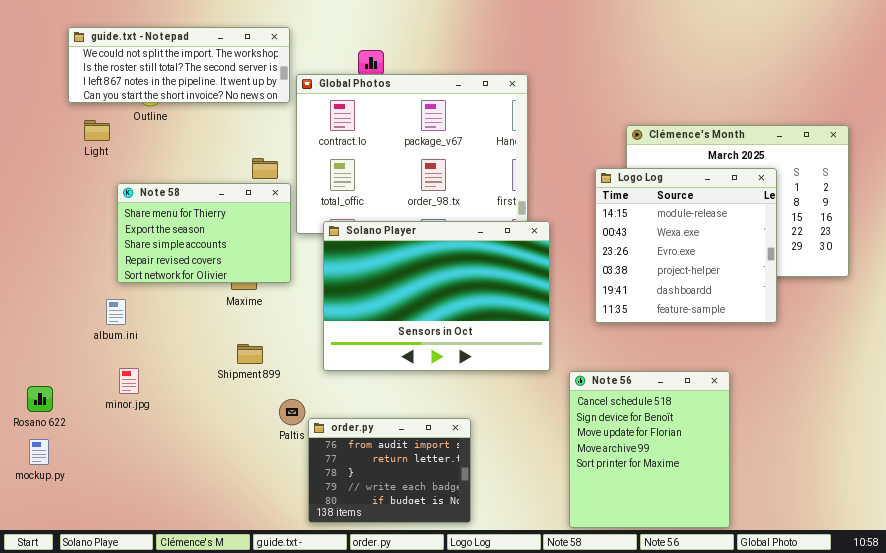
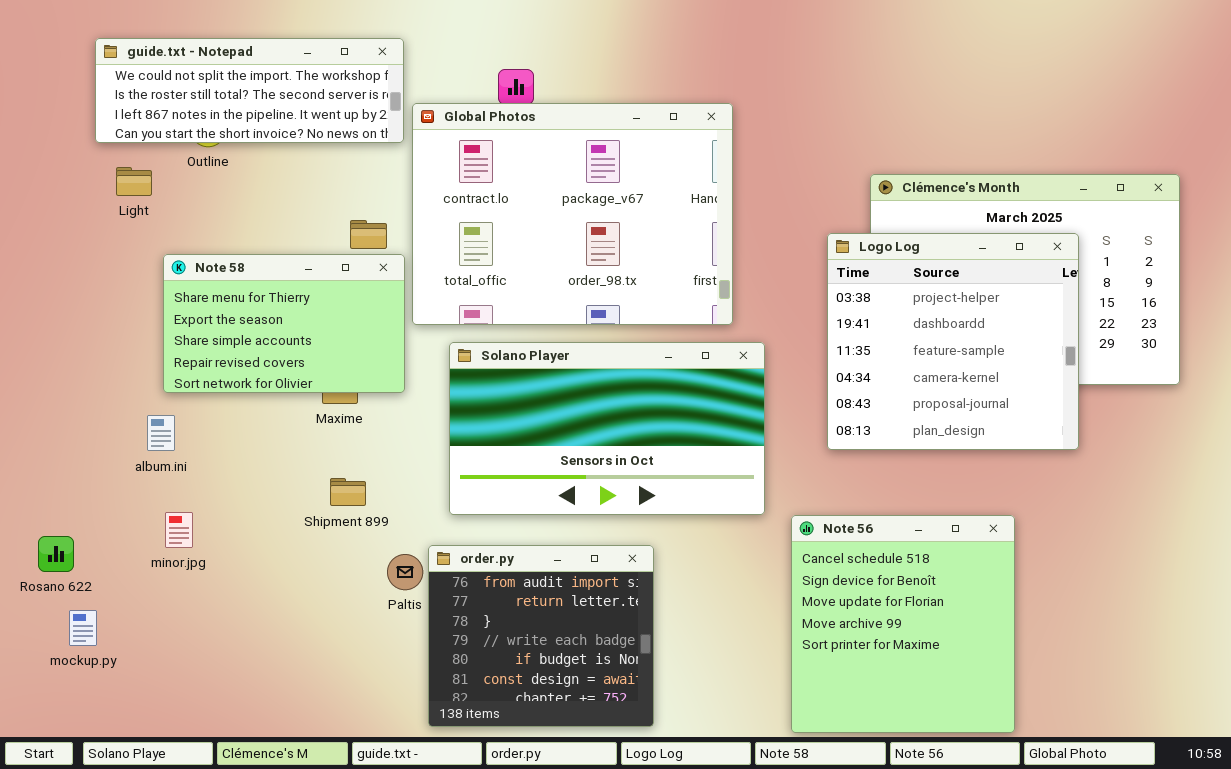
Logo Log: [595,168,777,323] -> [827,233,1079,450], scrolled down 3 rows
Solano Player: [323,221,550,371] -> [449,342,765,515], resized
order.py: [308,418,471,523] -> [428,545,654,727], resized
mockup.py: [29,439,49,465] -> [69,610,97,646], moved

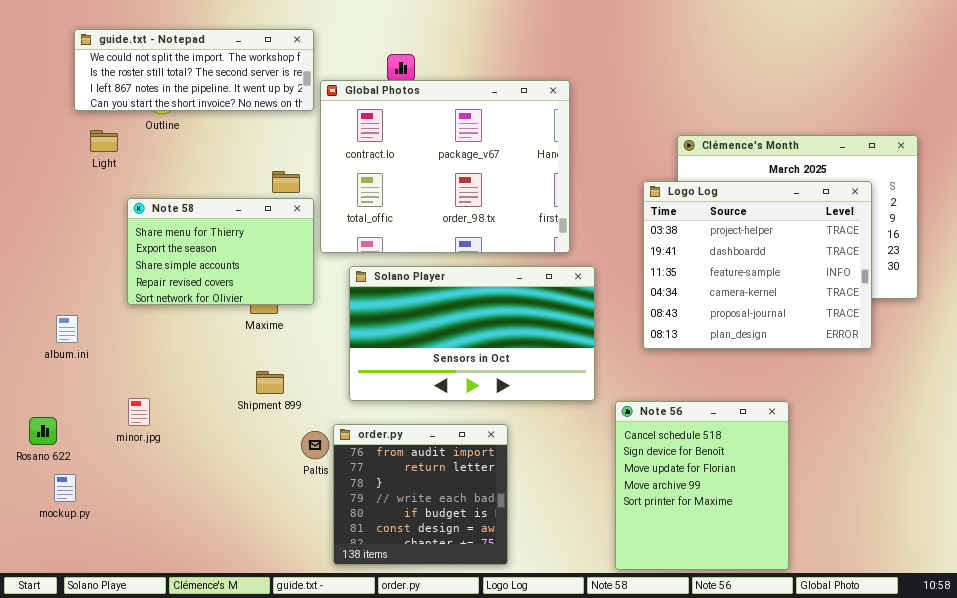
Logo Log: [827,233,1079,450] -> [643,181,872,349], resized
album.ini: [147,415,175,451] -> [56,315,78,343], moved

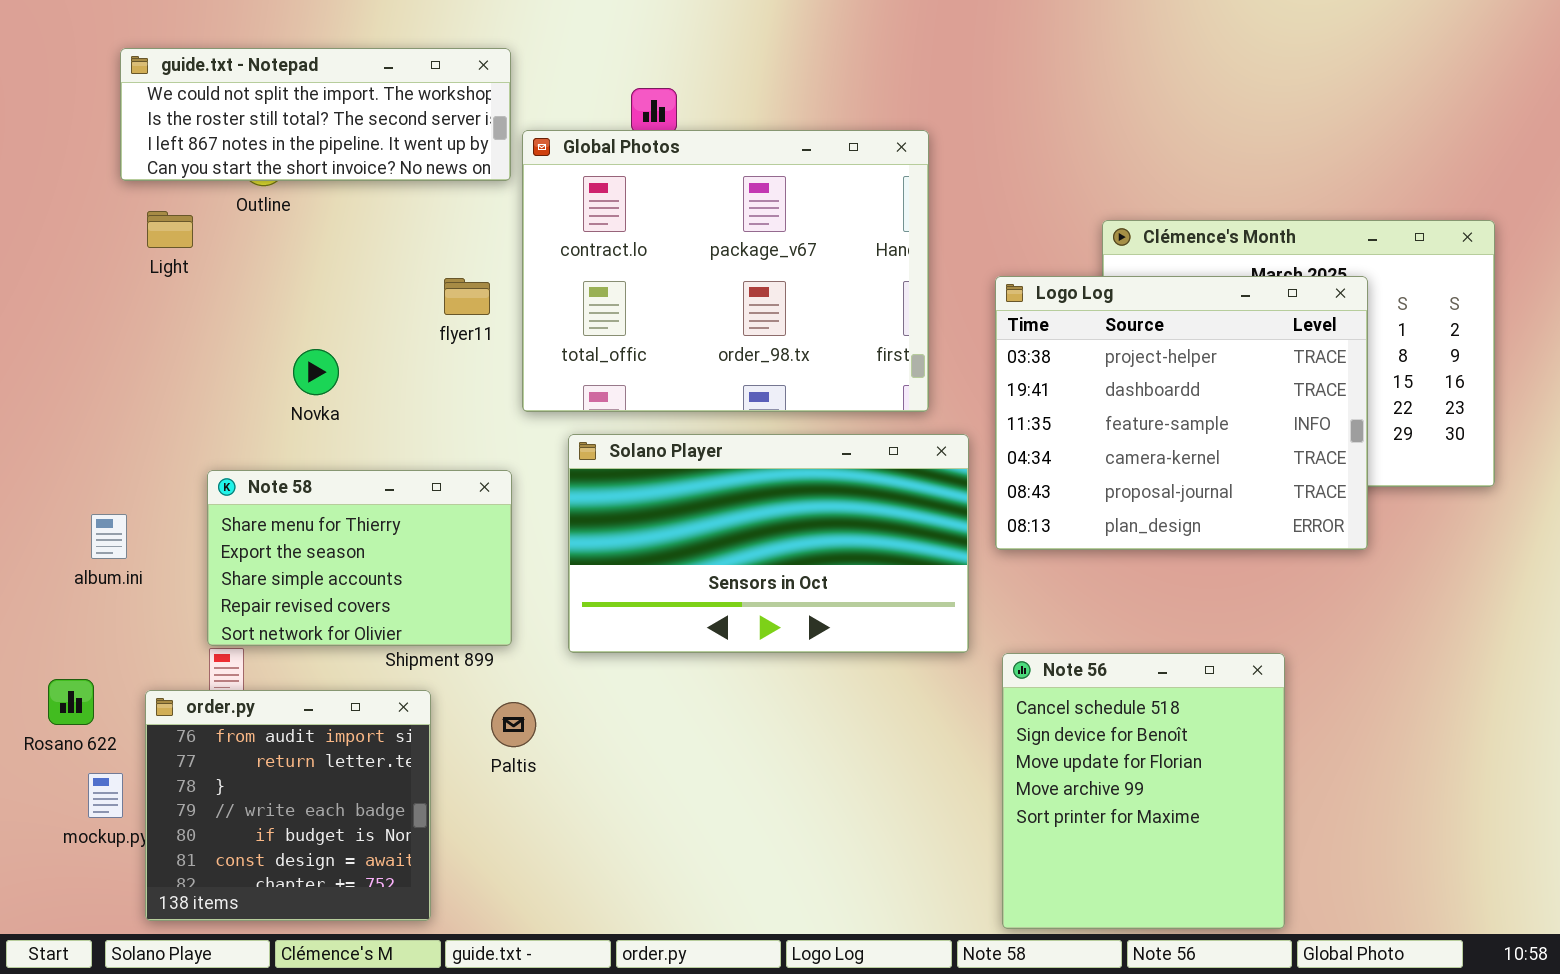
Logo Log: [643,181,872,349] -> [995,276,1368,550], moved
Note 58: [127,198,314,305] -> [207,470,512,646], moved
order.py: [333,424,508,565] -> [145,690,431,921], moved

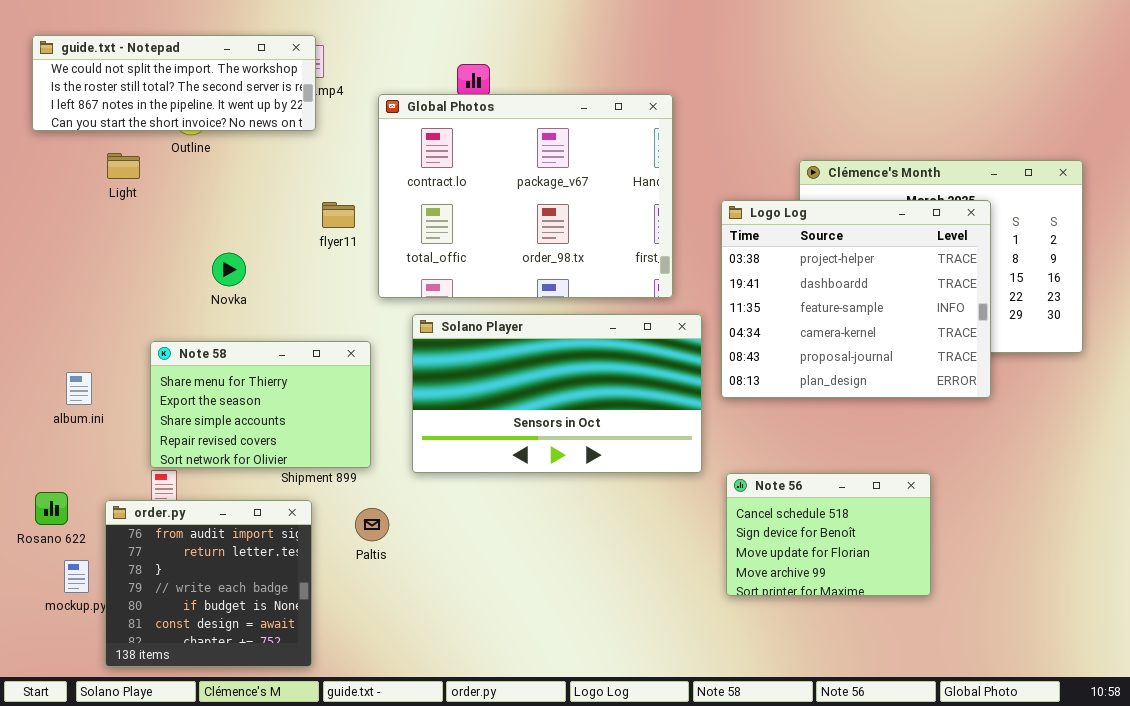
guide.txt - Notepad: [120,48,511,181] -> [32,35,316,131], moved
Note 56: [1002,653,1285,929] -> [726,473,931,596], resized

